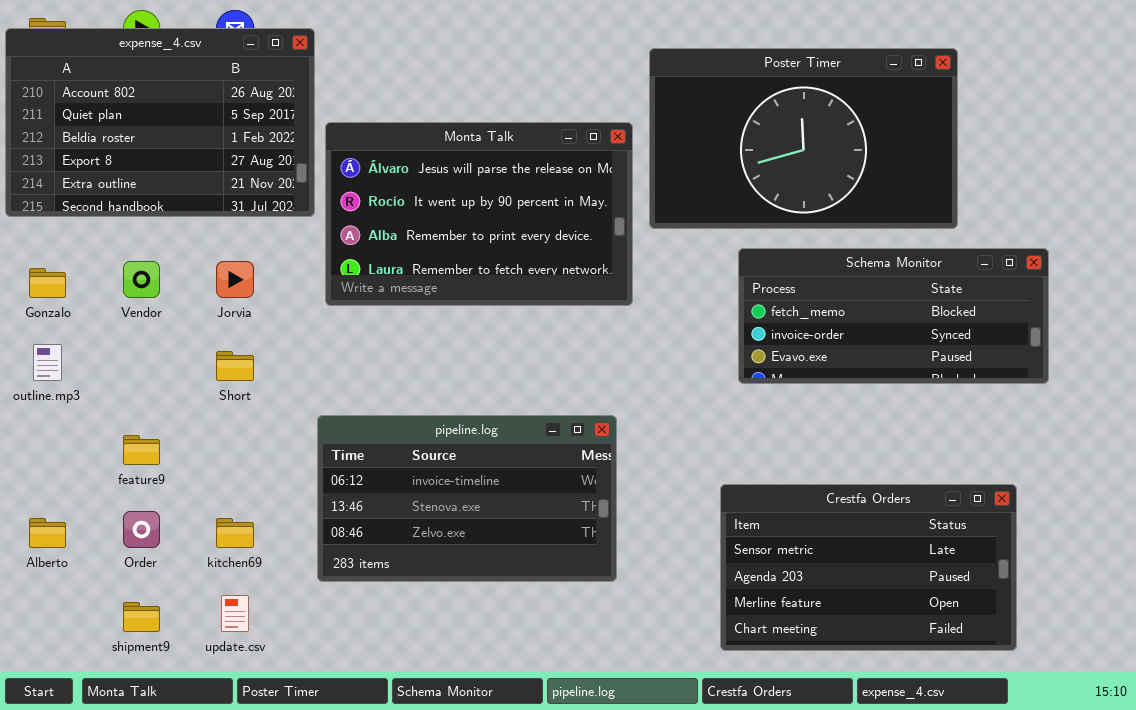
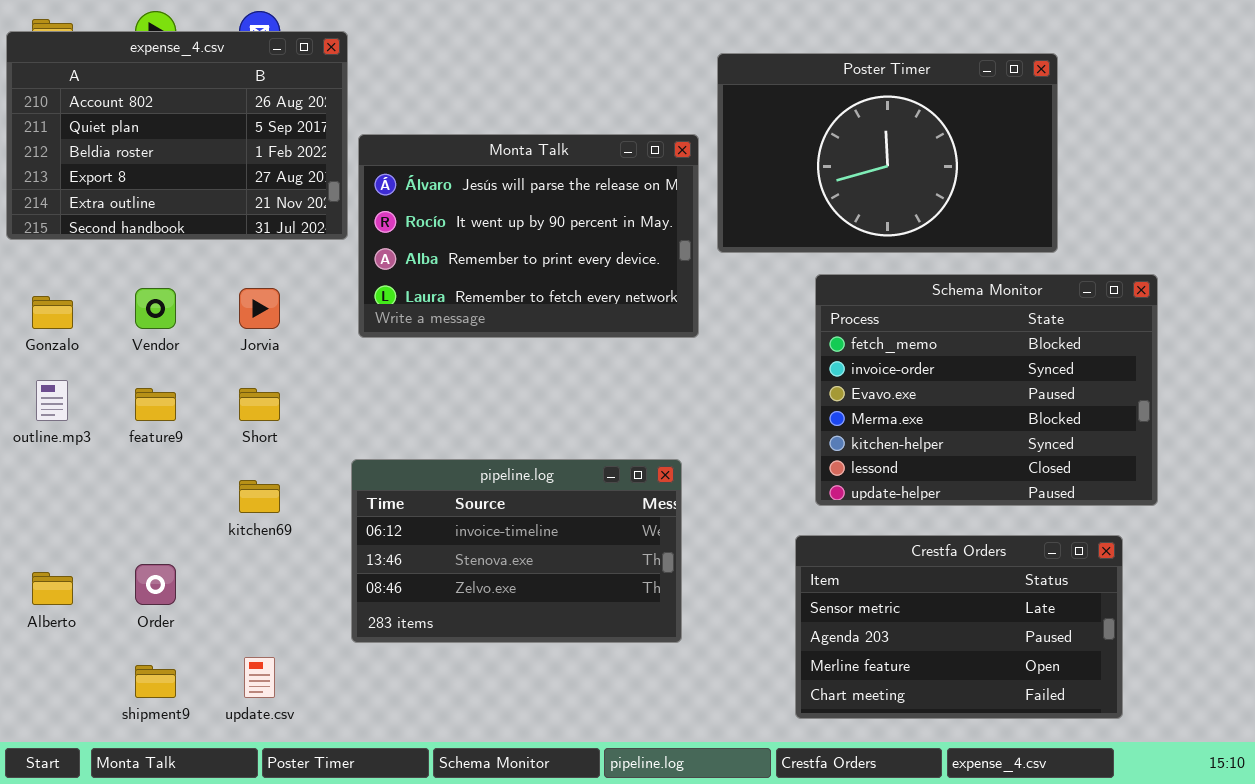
Schema Monitor: [738,248,1049,384] -> [815,274,1158,506], resized
feature9: [123,435,160,465] -> [135,388,176,421], moved
kitchen69: [216,518,254,548] -> [239,480,280,513], moved

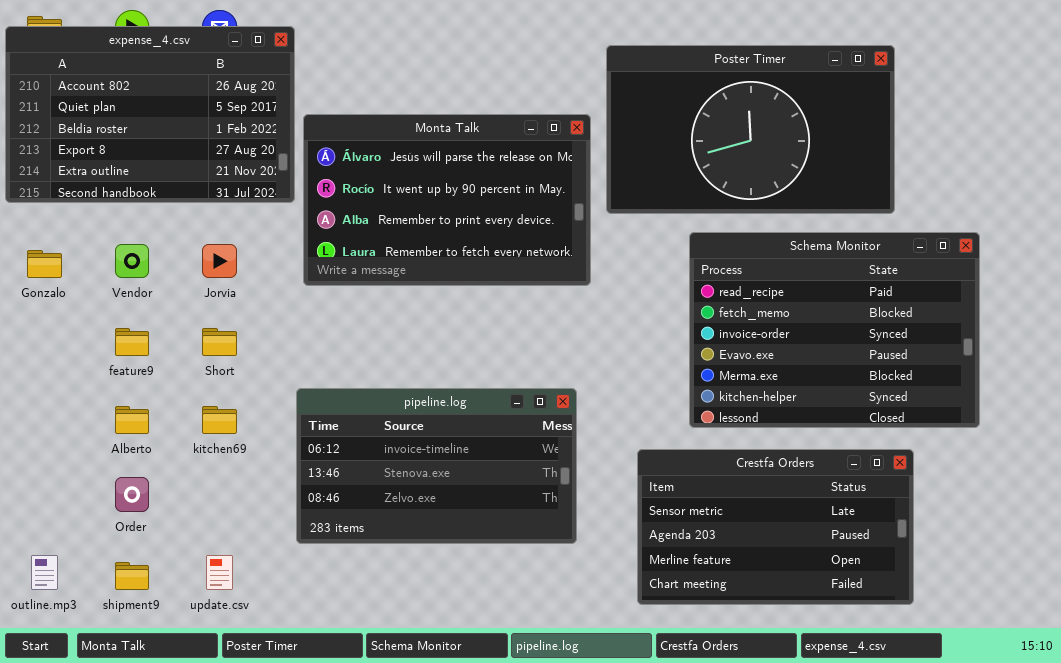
Schema Monitor: [815,274,1158,506] -> [689,232,980,428], scrolled up 1 row
outline.mp3: [36,380,68,421] -> [31,555,58,590], moved
Crestfa Orders: [795,535,1123,719] -> [637,449,914,605], moved
Alberto: [32,572,73,605] -> [115,406,149,434], moved

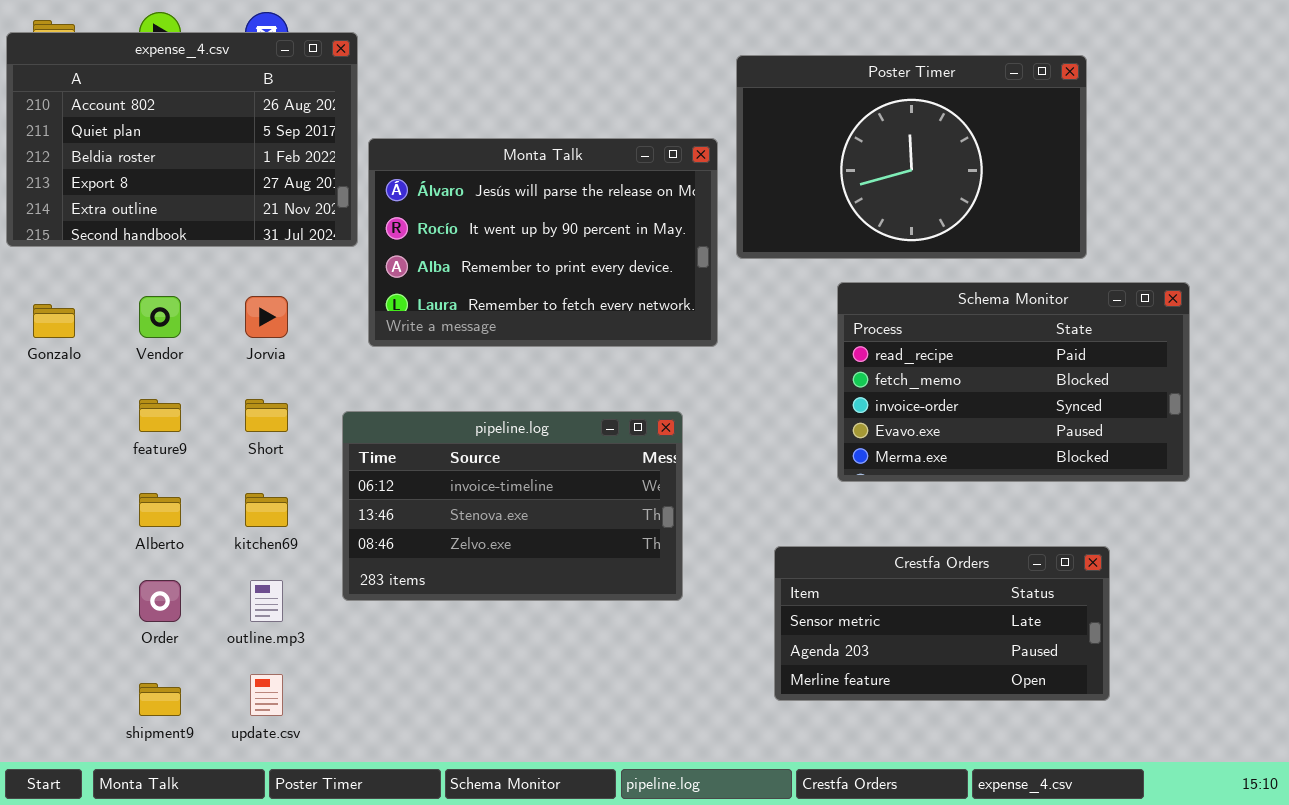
Schema Monitor: [689,232,980,428] -> [837,282,1190,482], resized
pipeline.log: [296,388,577,544] -> [342,411,683,601], moved
Crestfa Orders: [637,449,914,605] -> [774,546,1110,701], resized
outline.mp3: [31,555,58,590] -> [250,580,283,622], moved

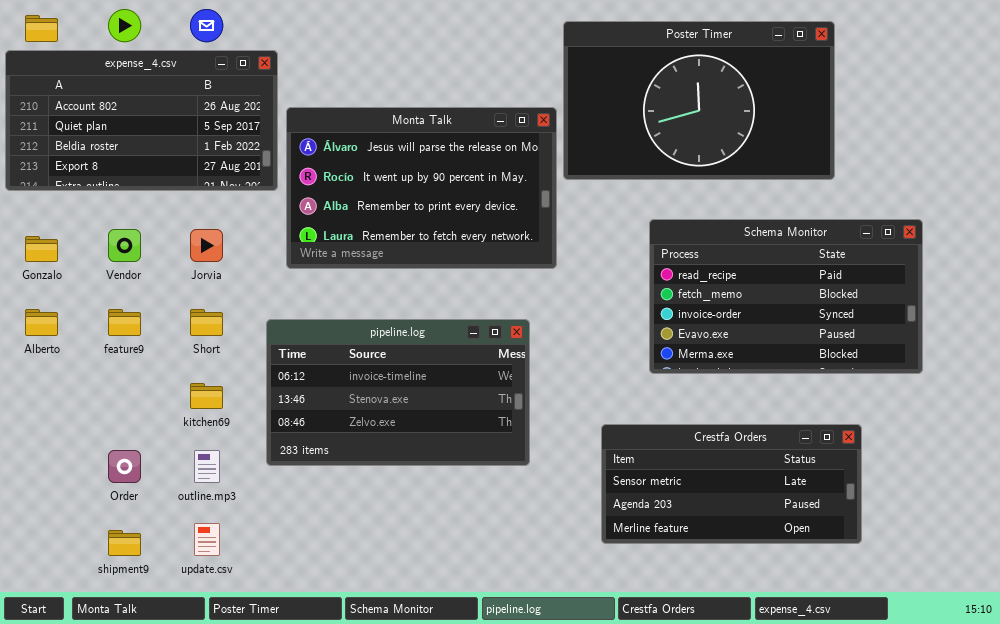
expense_4.csv: [6,32,358,247] -> [5,50,278,191], resized
Poster Timer: [736,55,1087,259] -> [563,21,835,180], moved
Alberto: [139,493,181,527] -> [25,309,58,336], moved

